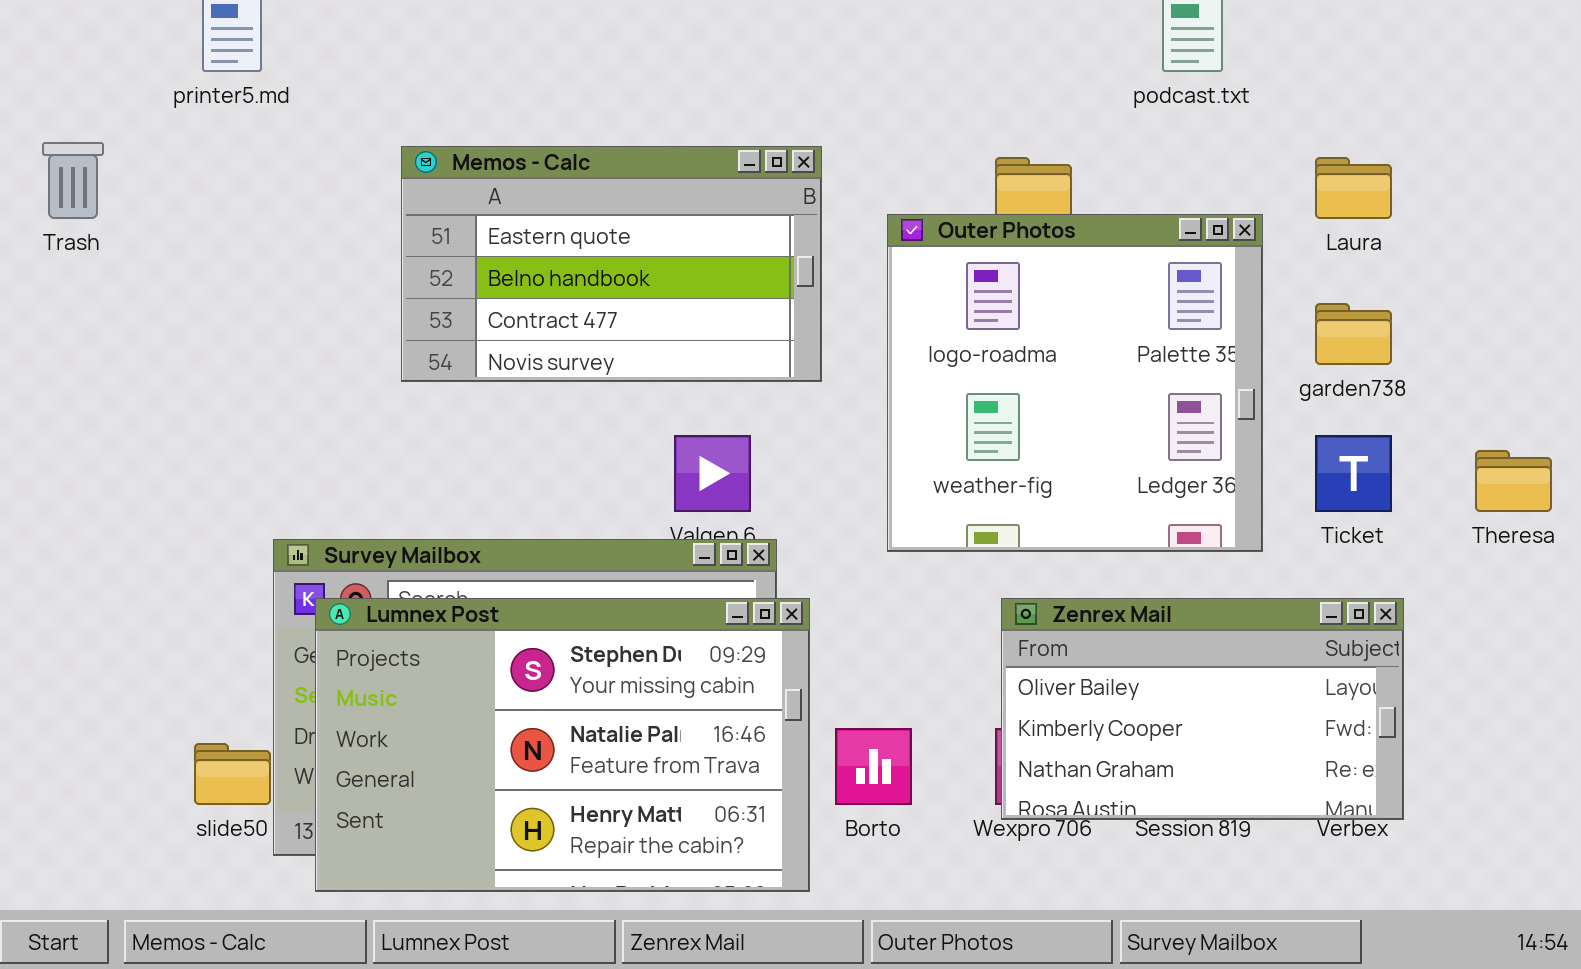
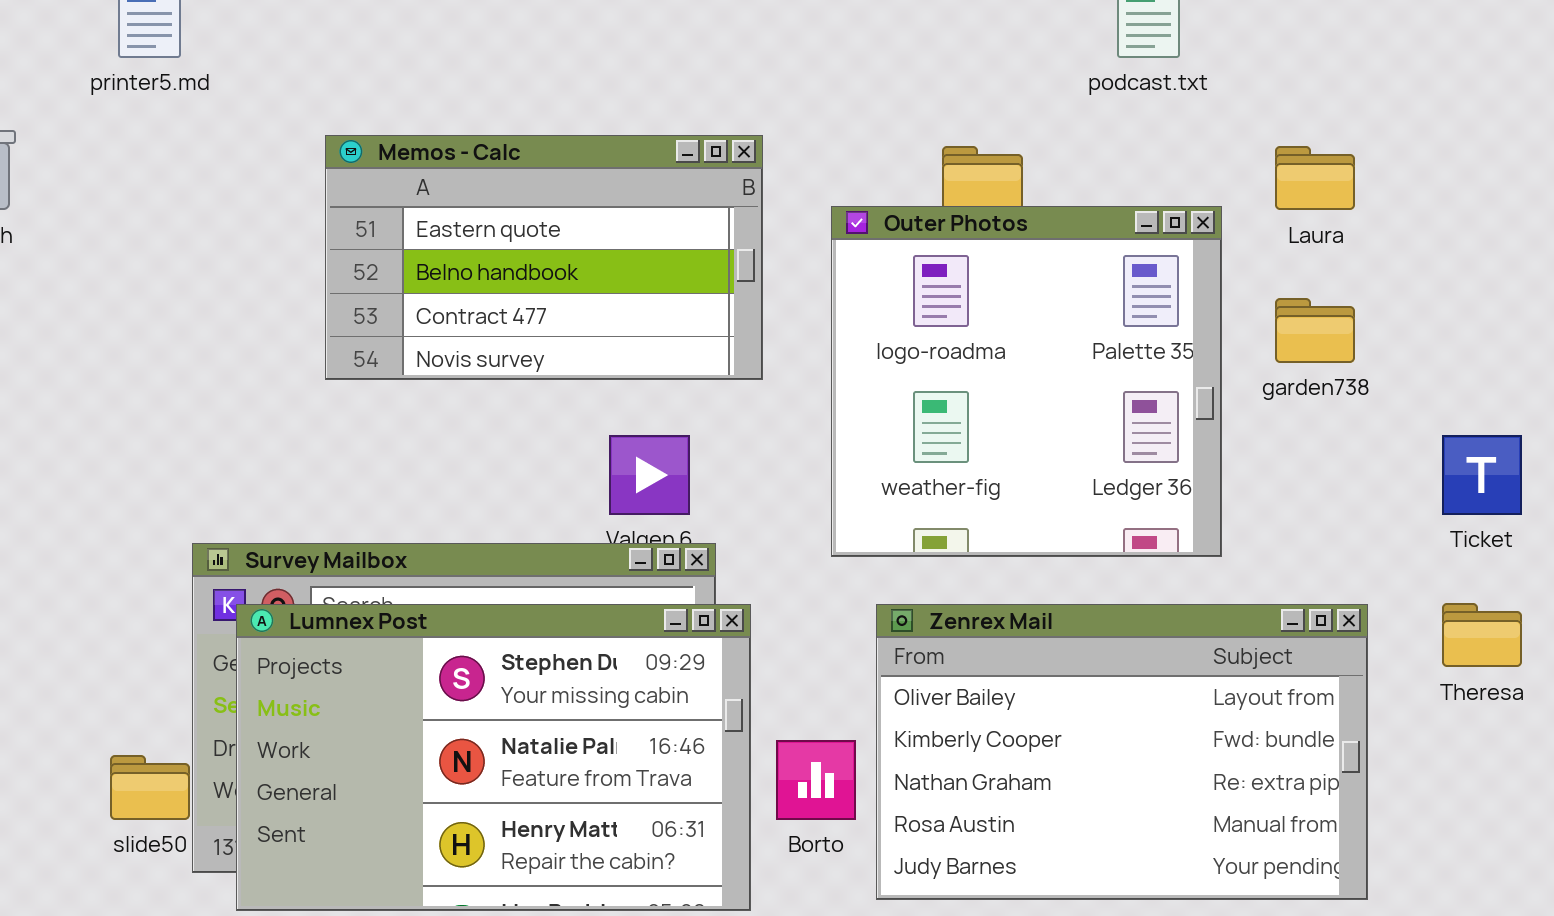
Ticket: [1315,435,1392,512] -> [1442,435,1522,515], moved
Theresa: [1475,450,1552,512] -> [1442,603,1522,667], moved
Zenrex Mail: [1001,598,1404,820] -> [876,604,1368,900], resized

